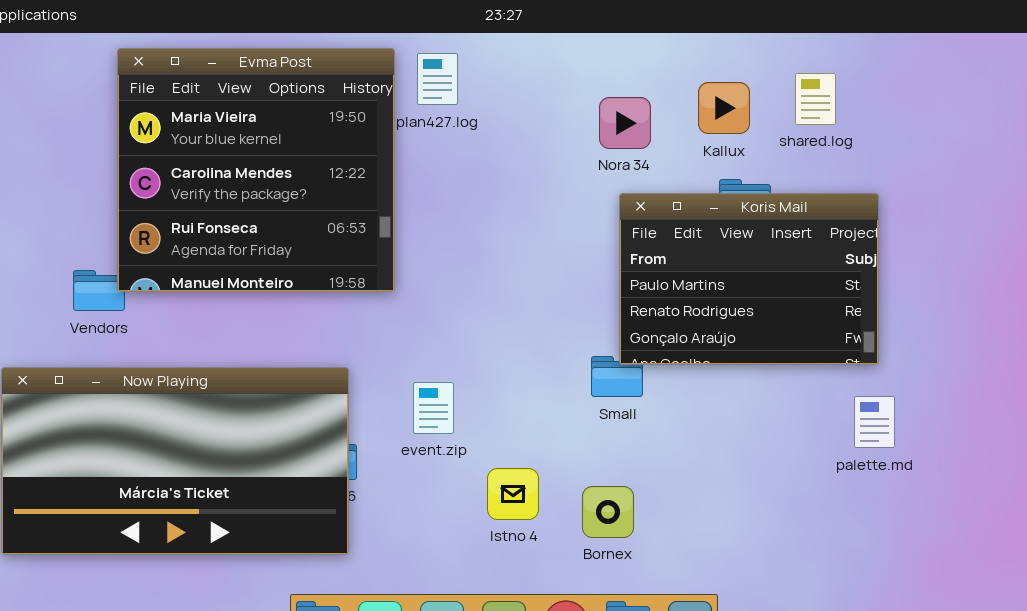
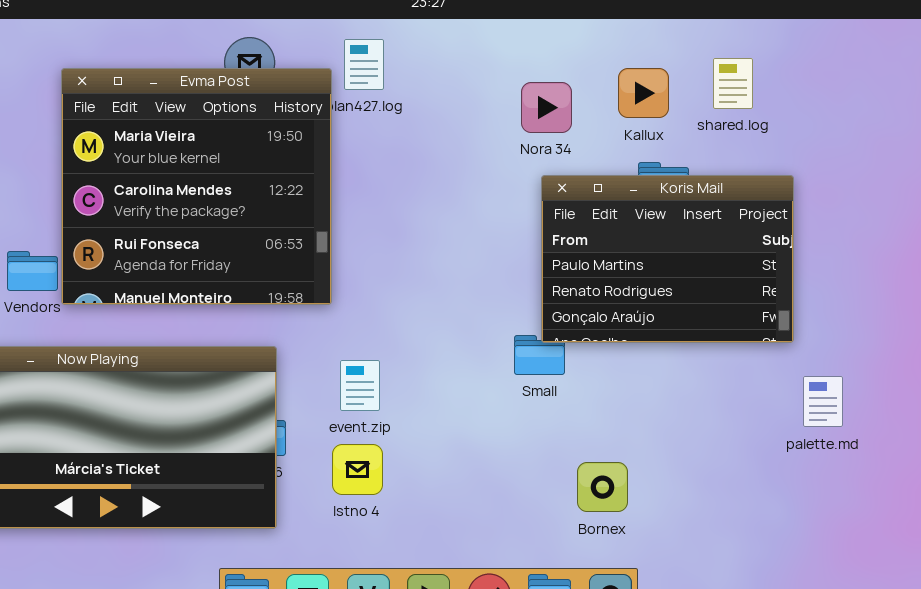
Evma Post: [117,48,395,292] -> [61,68,332,305], moved
palette.md: [854,396,895,448] -> [803,376,843,427], moved
Istno 4: [487,468,539,520] -> [332,444,383,495], moved
Bornex: [582,486,634,538] -> [577,462,628,512], moved

